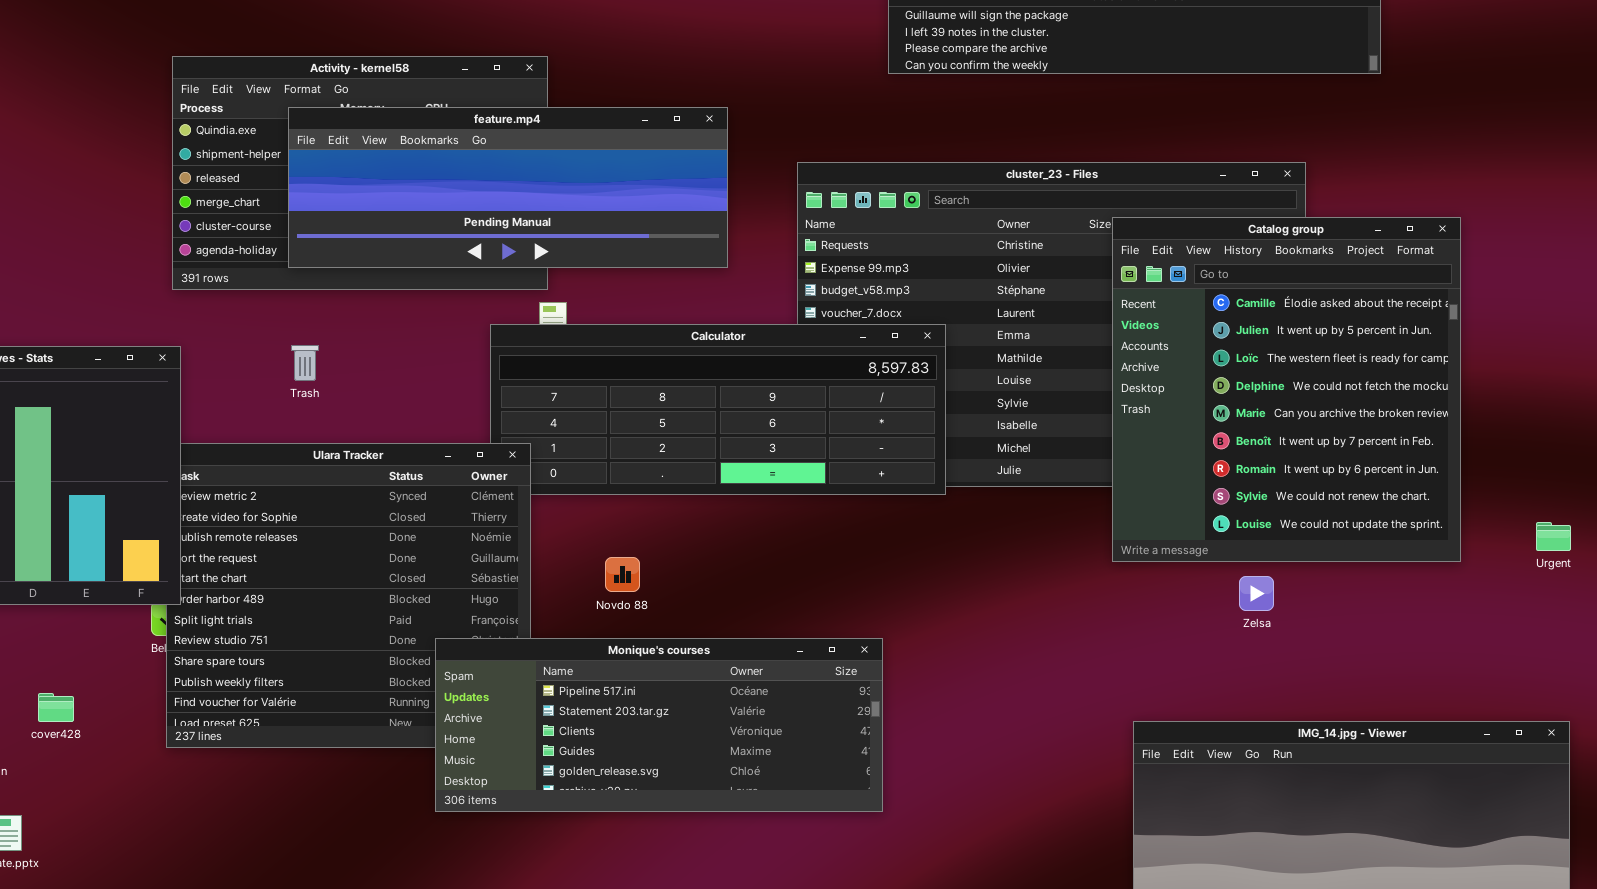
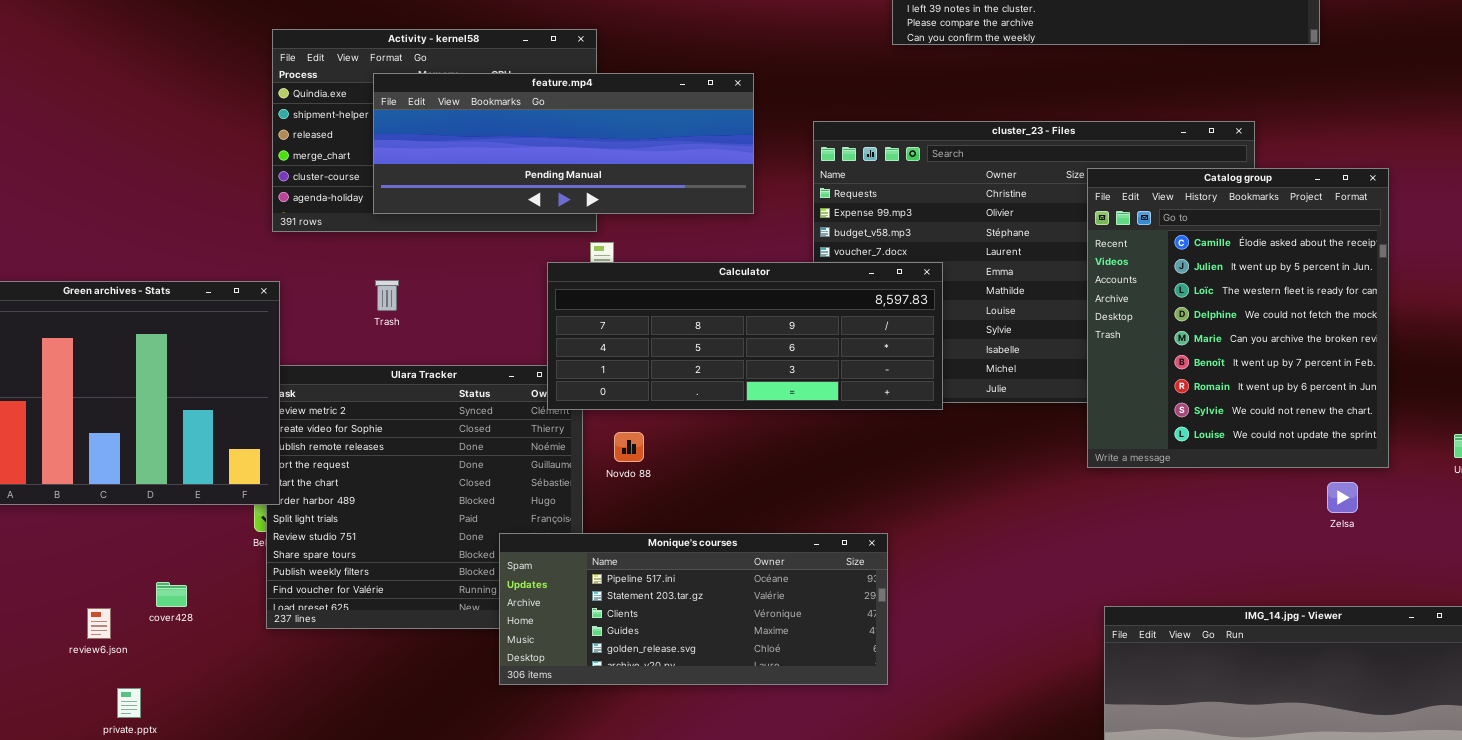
Calculator: [490,324,946,495] -> [547,262,943,410], raised
Novdo 88: [605,557,640,592] -> [614,432,644,462], moved
Zelsa: [1239,576,1274,611] -> [1327,482,1358,513], moved

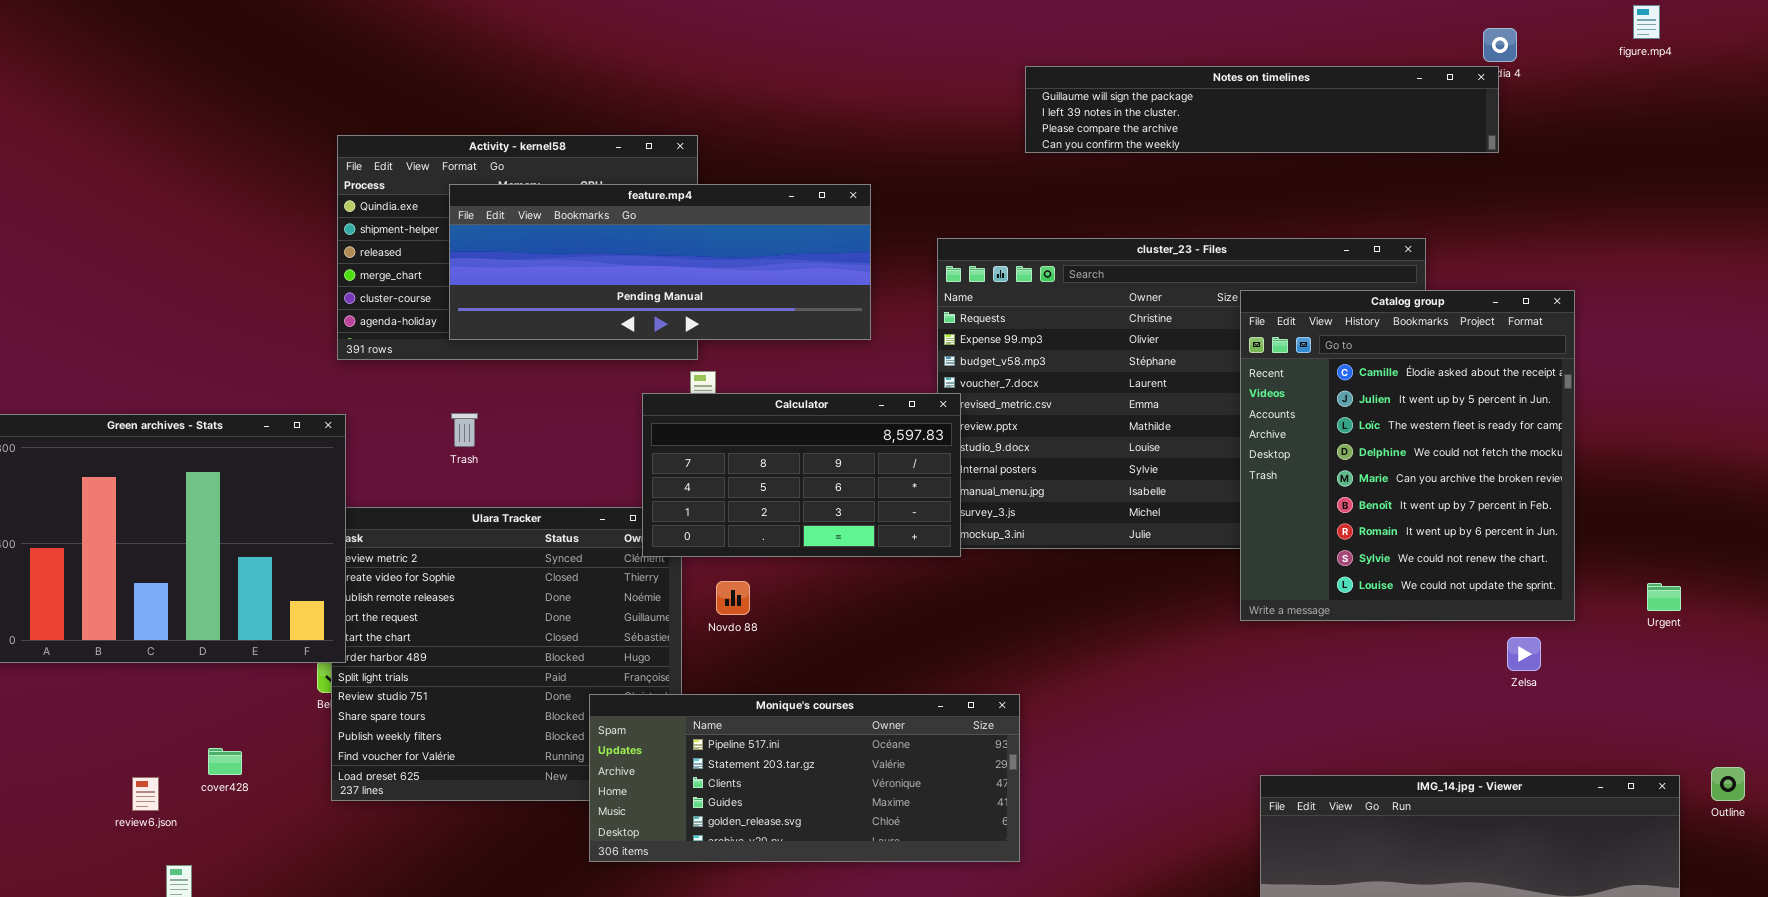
Calculator: [547,262,943,410] -> [642,393,961,557], resized

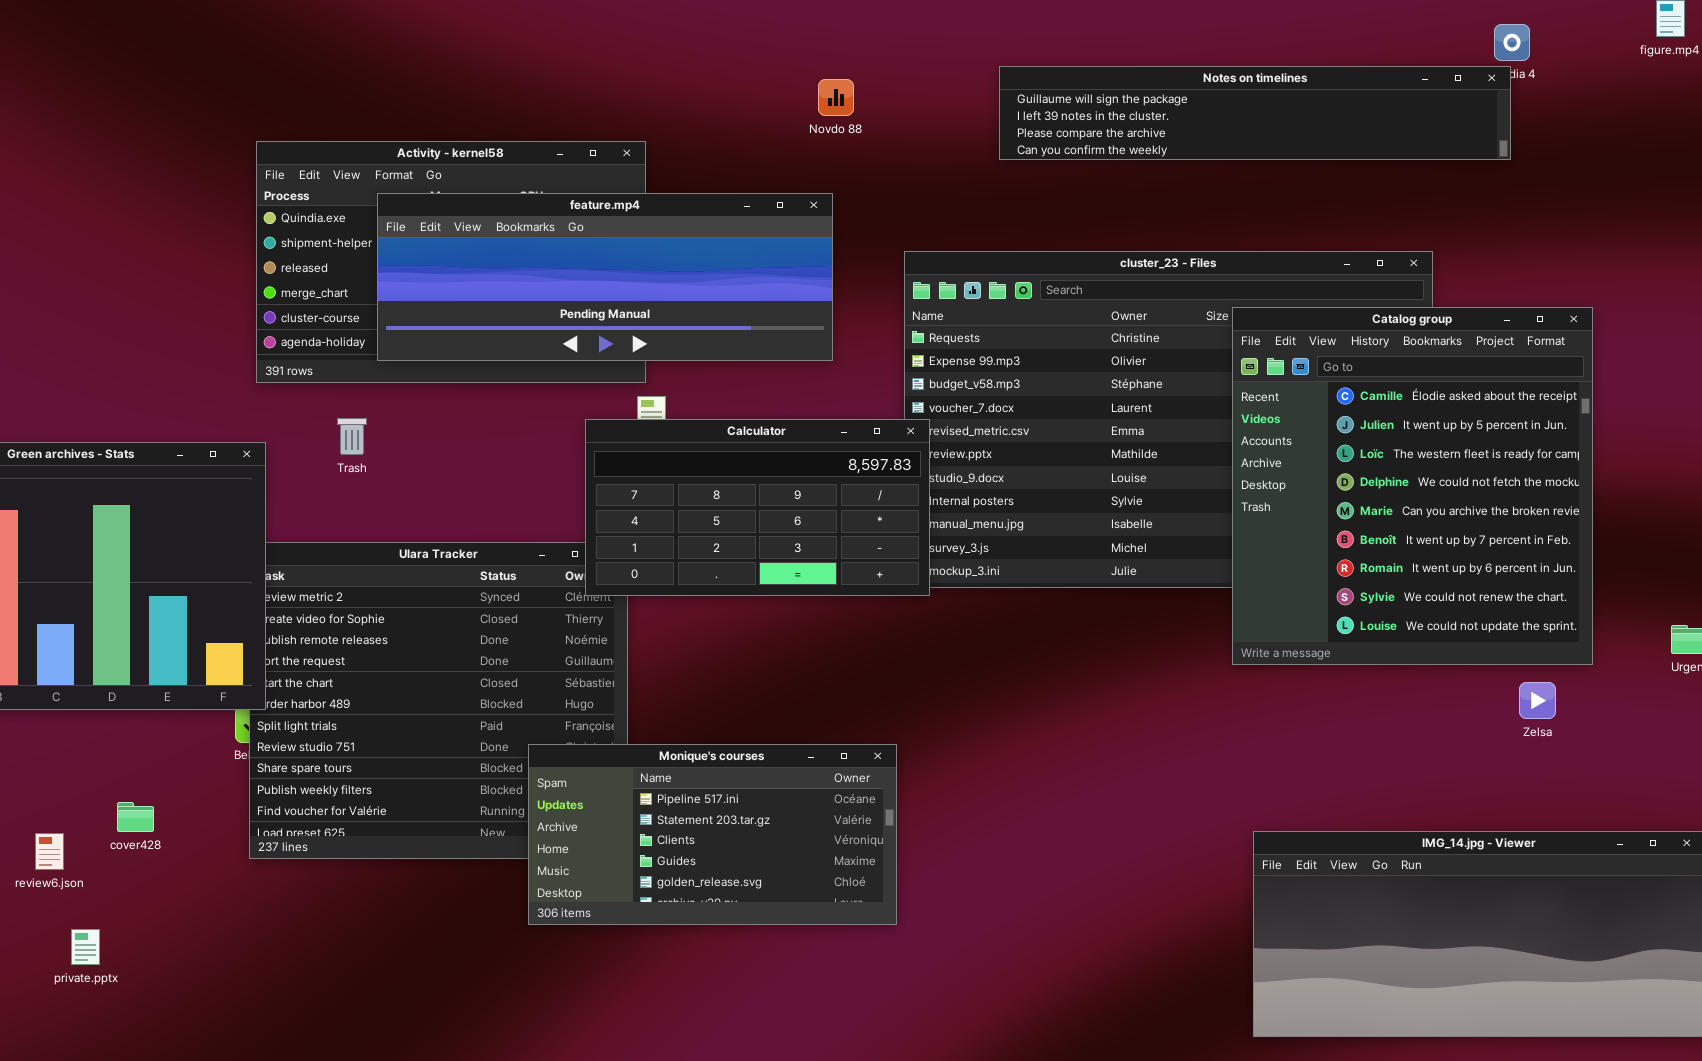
Trash: [451,413,478,447] -> [337,418,367,455], moved
Novdo 88: [716,581,750,615] -> [818,79,854,116], moved
Monique's courses: [589,694,1020,862] -> [528,744,897,925], resized

